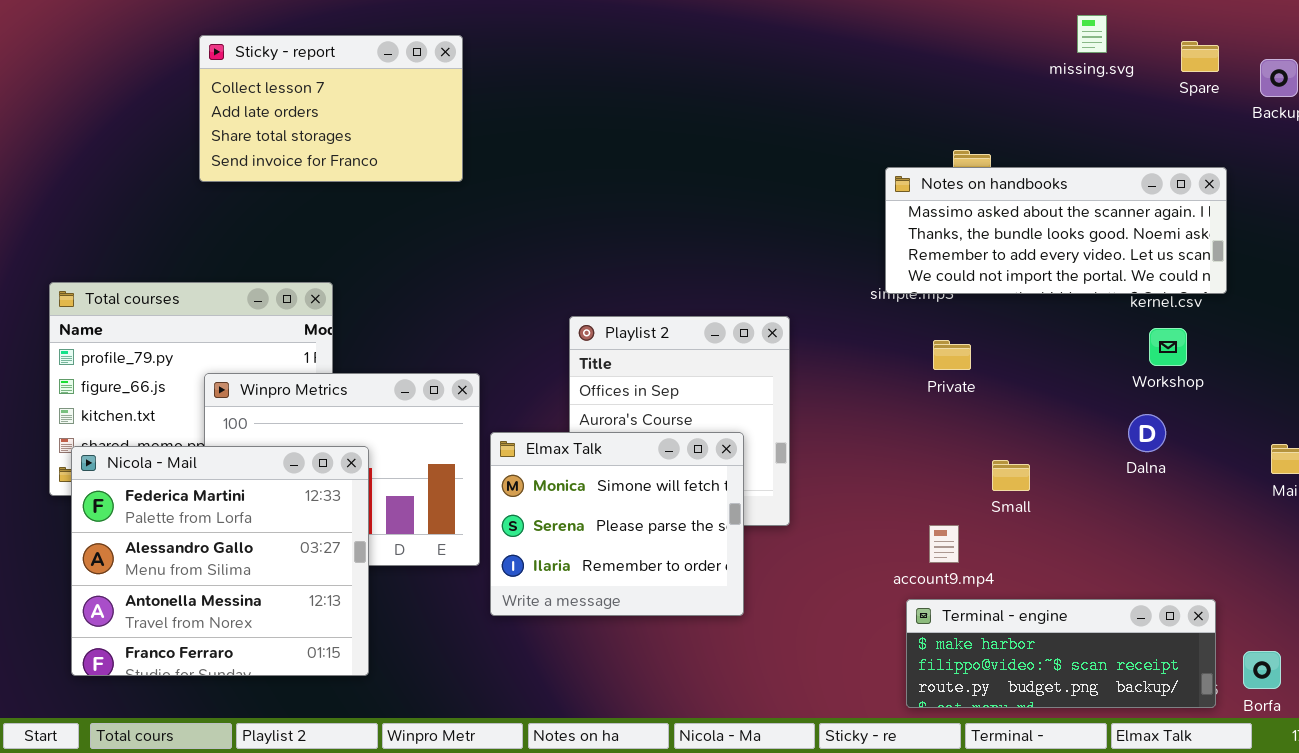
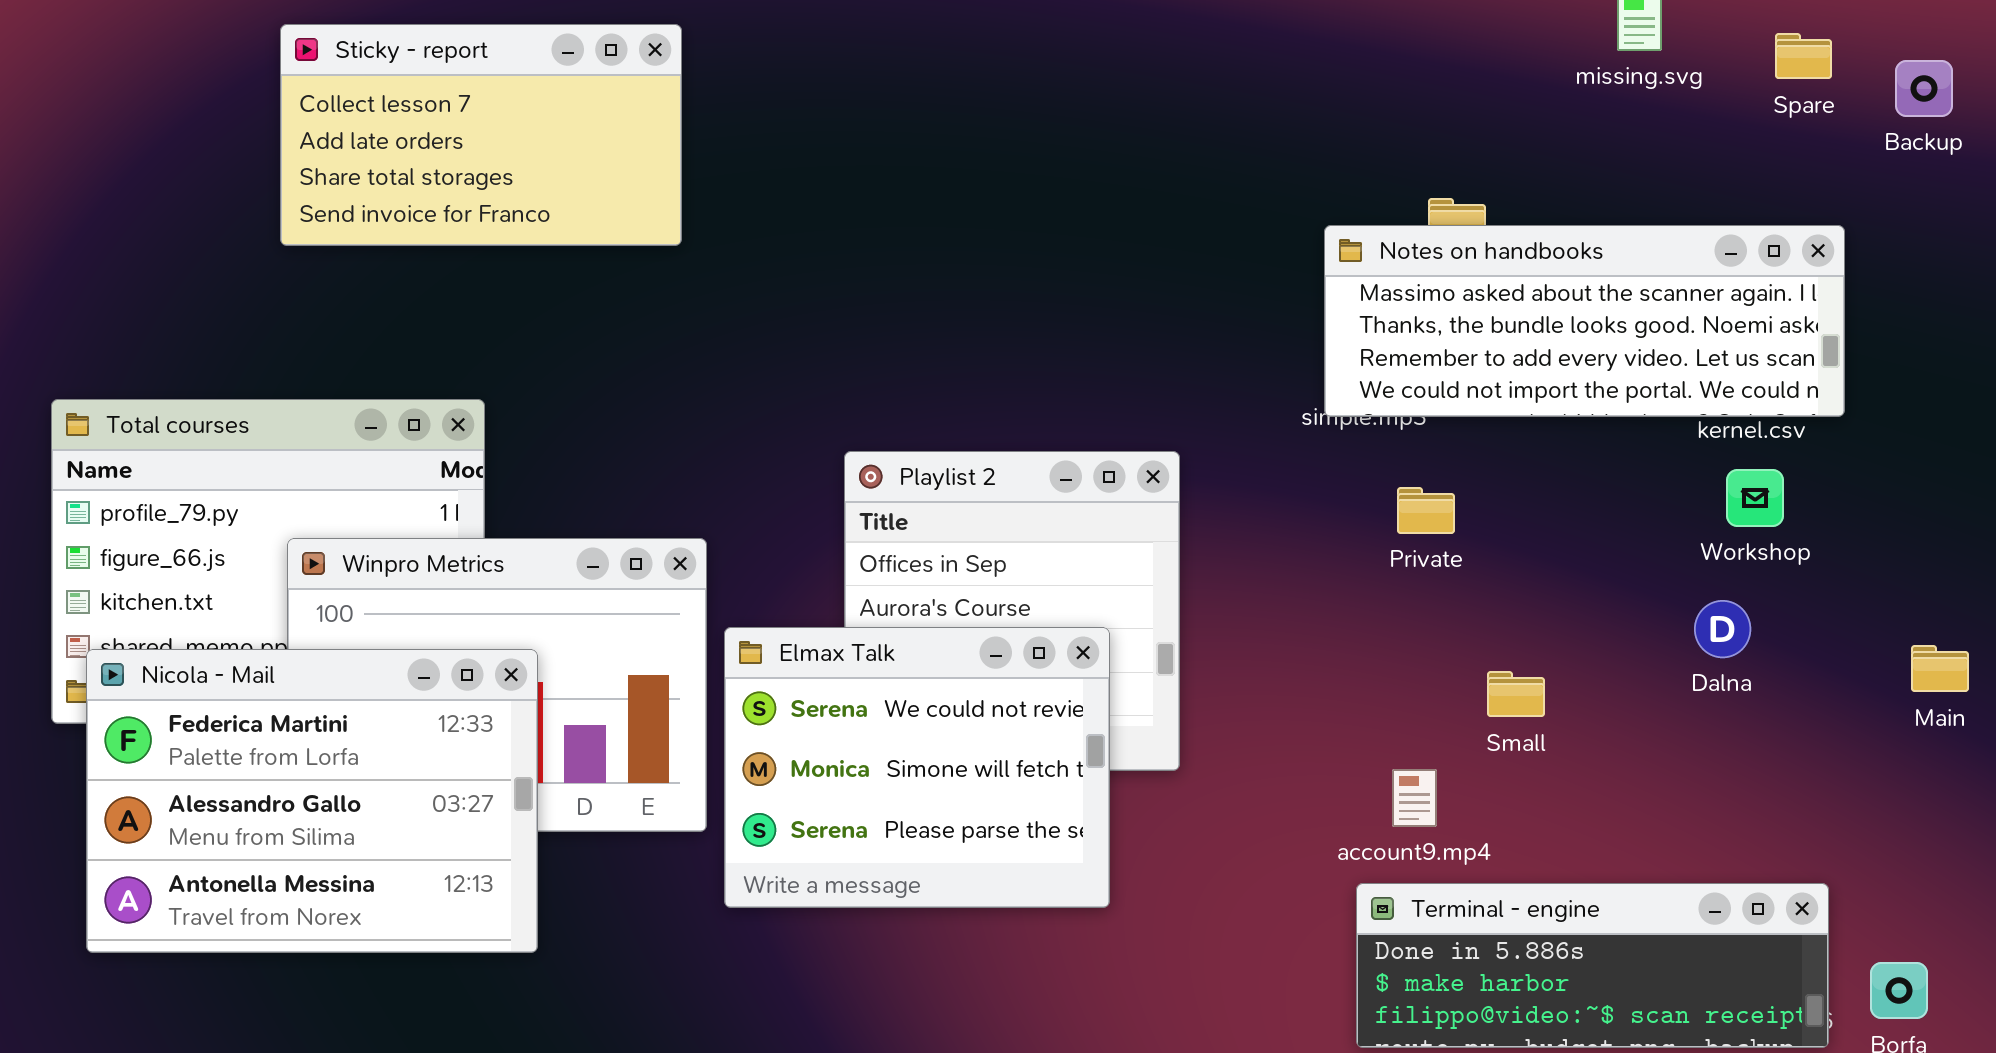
Elmax Talk: [490,432,744,616] -> [724,627,1110,908], scrolled up 1 row
Nicola - Mail: [71,446,369,676] -> [86,649,538,953], resized
Terminal - engine: [906,599,1216,708] -> [1356,883,1829,1048], scrolled up 1 row

